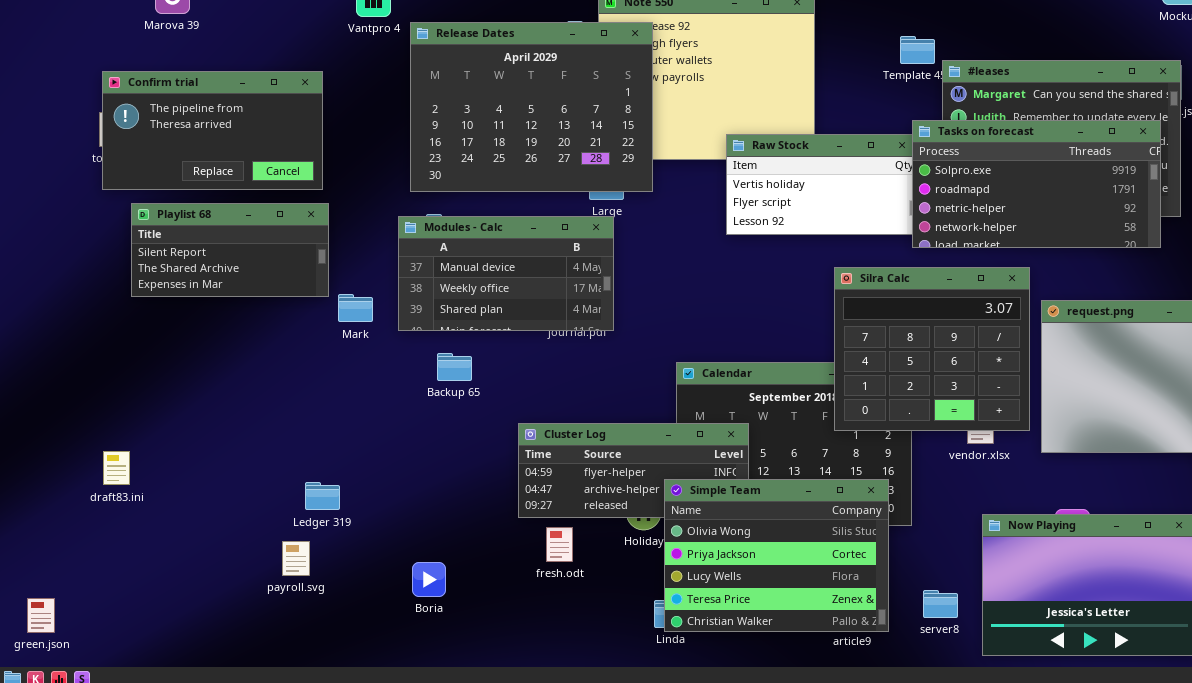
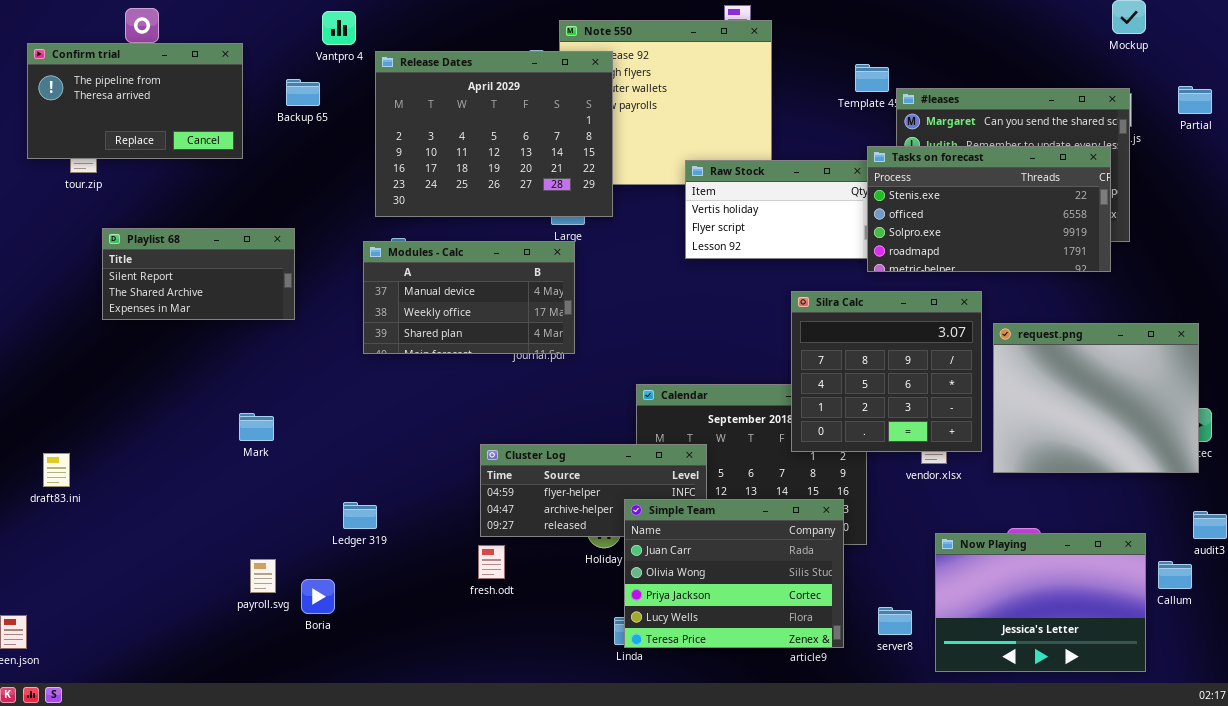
Confirm trial: [102,71,323,190] -> [27,43,243,159], moved
Tasks on forecast: [912,120,1161,248] -> [867,146,1111,272], scrolled up 2 rows
Mark: [338,294,373,322] -> [239,413,274,441], moved
Backup 65: [437,353,472,381] -> [286,79,320,106], moved
draft83.ini: [103,451,130,485] -> [43,453,70,487], moved
Simple Team: [664,479,889,632] -> [624,499,844,648], scrolled up 1 row
Ledger 319: [305,482,340,510] -> [343,502,377,529], moved
fresh.odt: [546,527,573,562] -> [478,545,505,579], moved
Boria: [412,562,446,597] -> [301,579,335,614], moved

